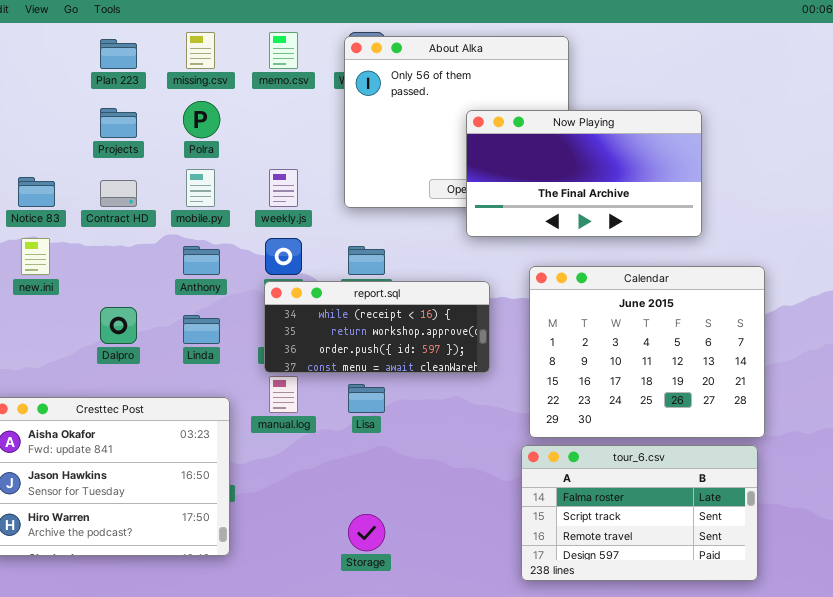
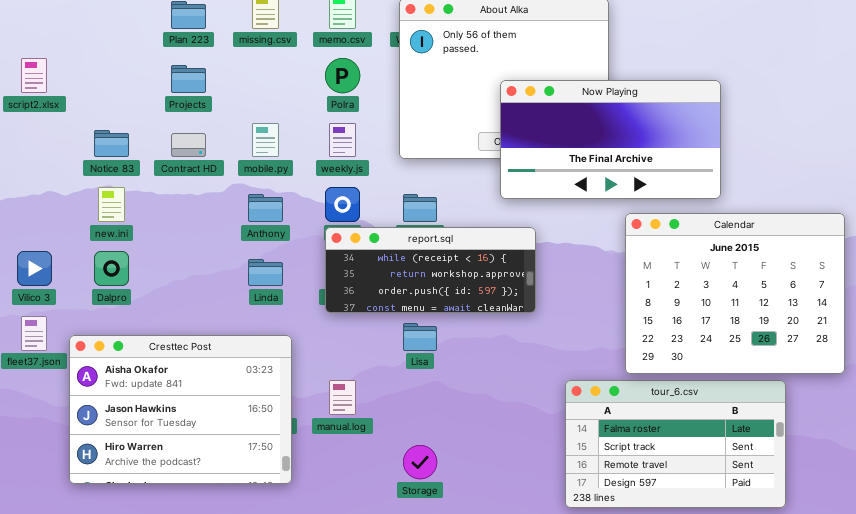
Polra: [183,101,220,138] -> [325,58,360,93], moved
Now Playing: [466,110,702,237] -> [500,80,721,199], moved
Calendar: [529,266,765,438] -> [625,213,845,374], moved
Dalpro: [100,307,137,344] -> [94,251,129,286], moved
manual.log: [269,376,298,413] -> [329,380,356,415], moved

